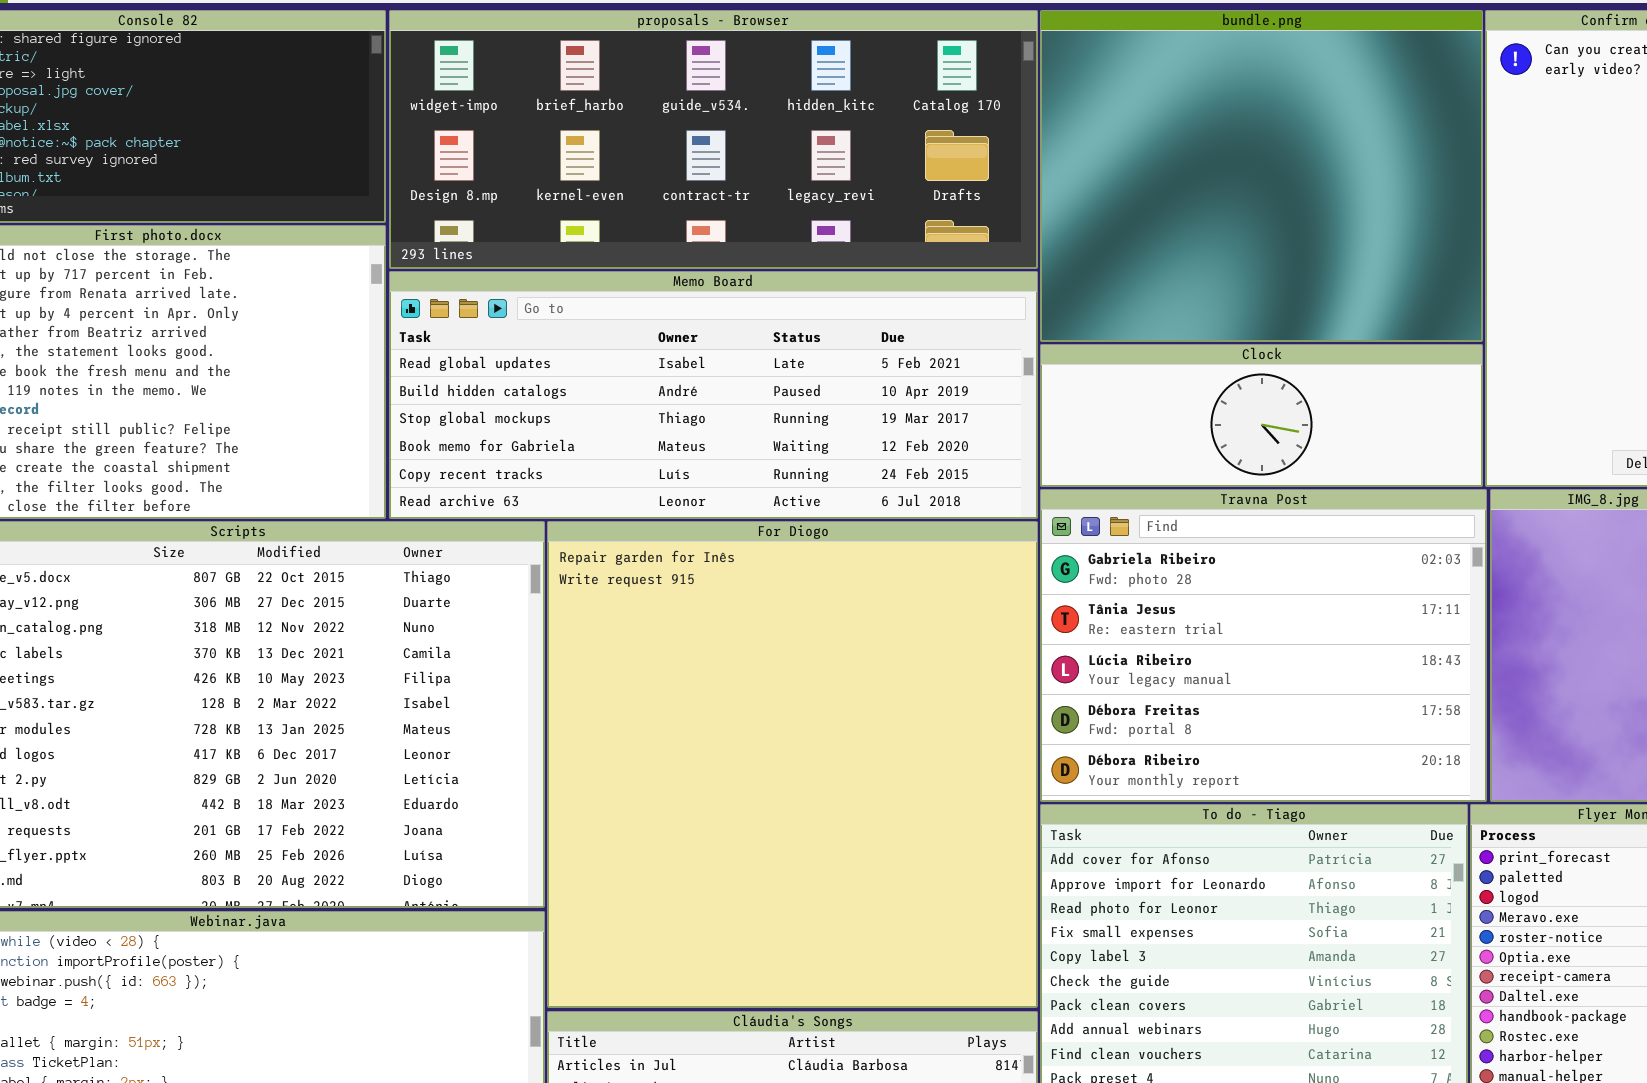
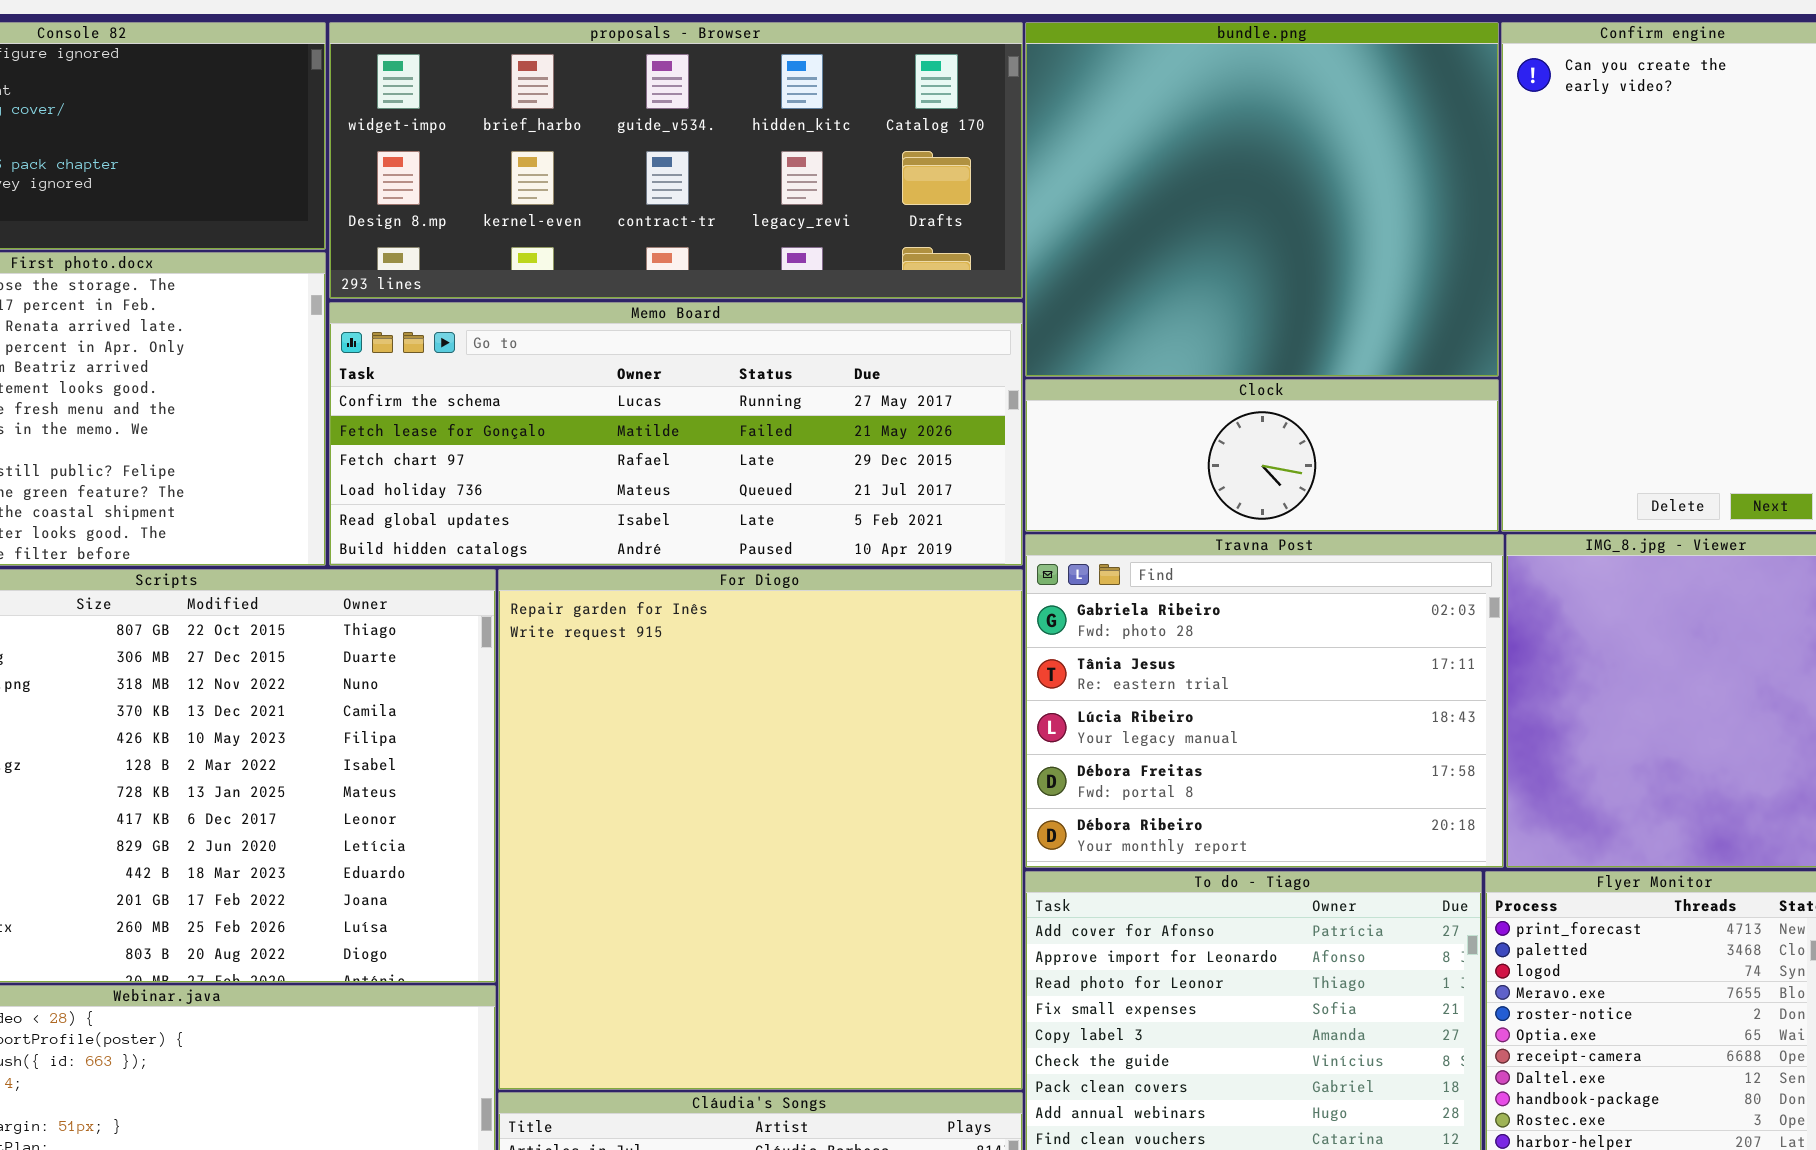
Memo Board: [389,271,1038,519] -> [329,302,1023,566], scrolled up 4 rows

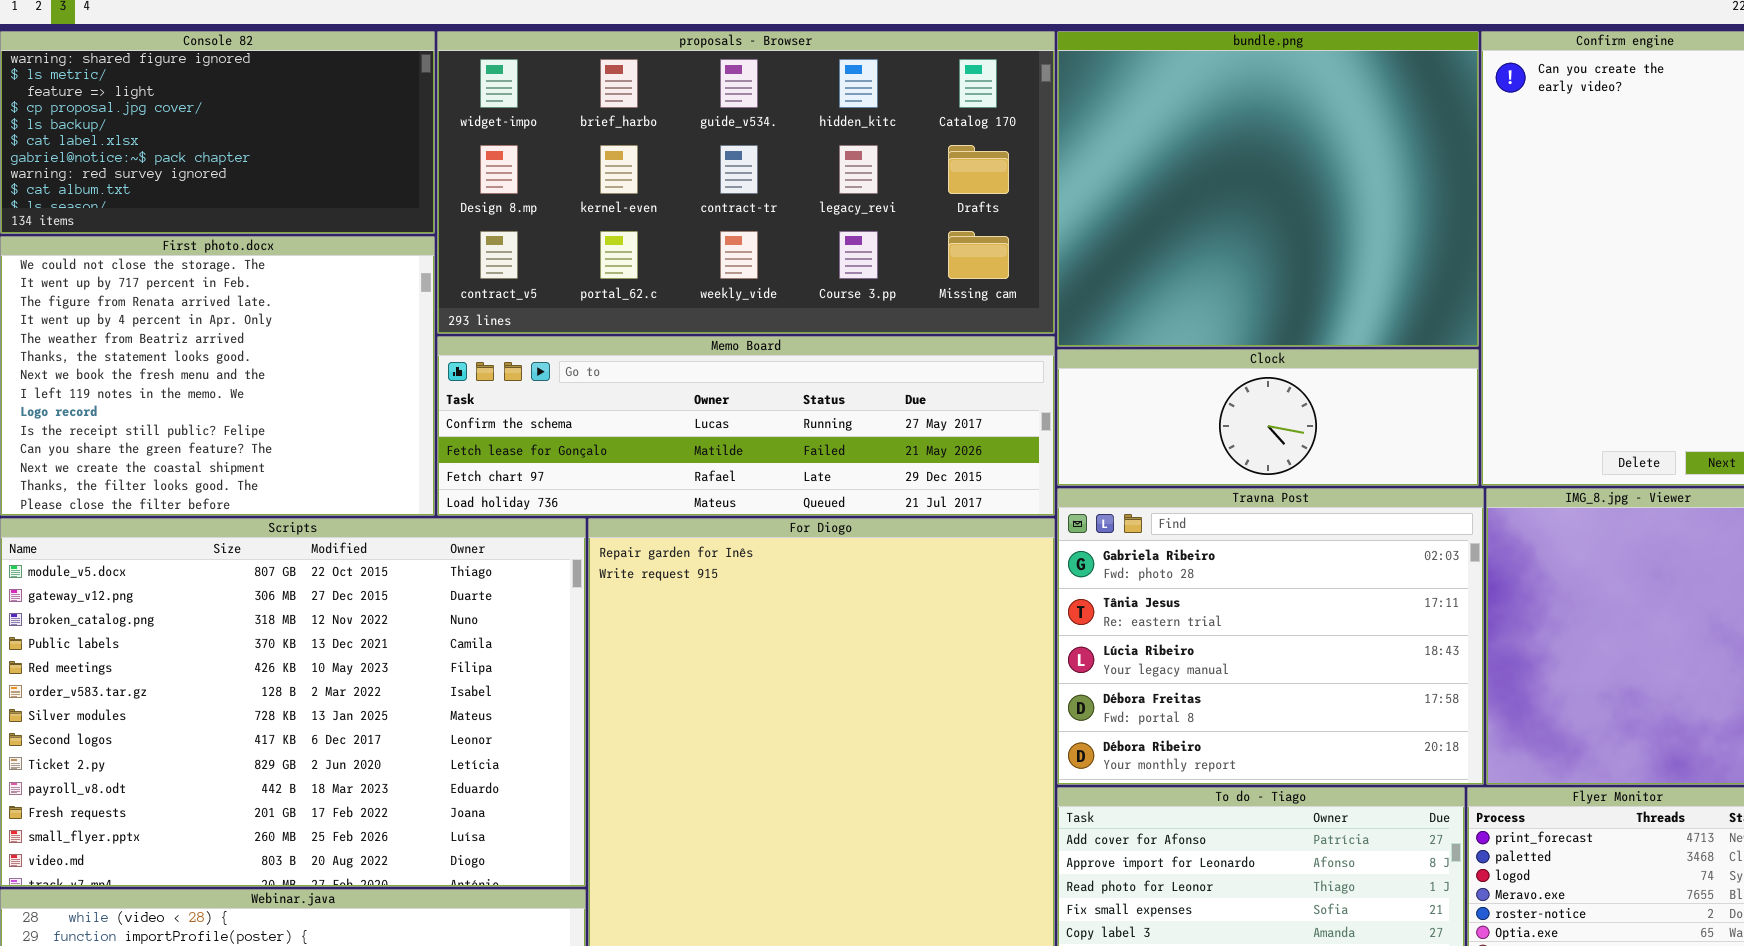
proposals - Browser: [329,22,1023,299] -> [437,31,1055,334], resized
Memo Board: [329,302,1023,566] -> [437,336,1055,516], resized

